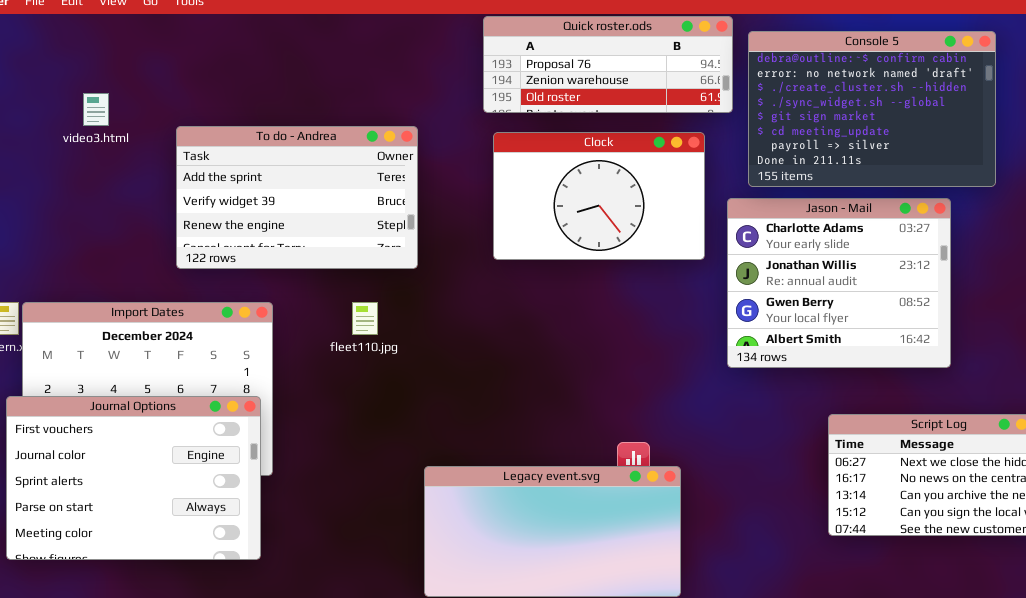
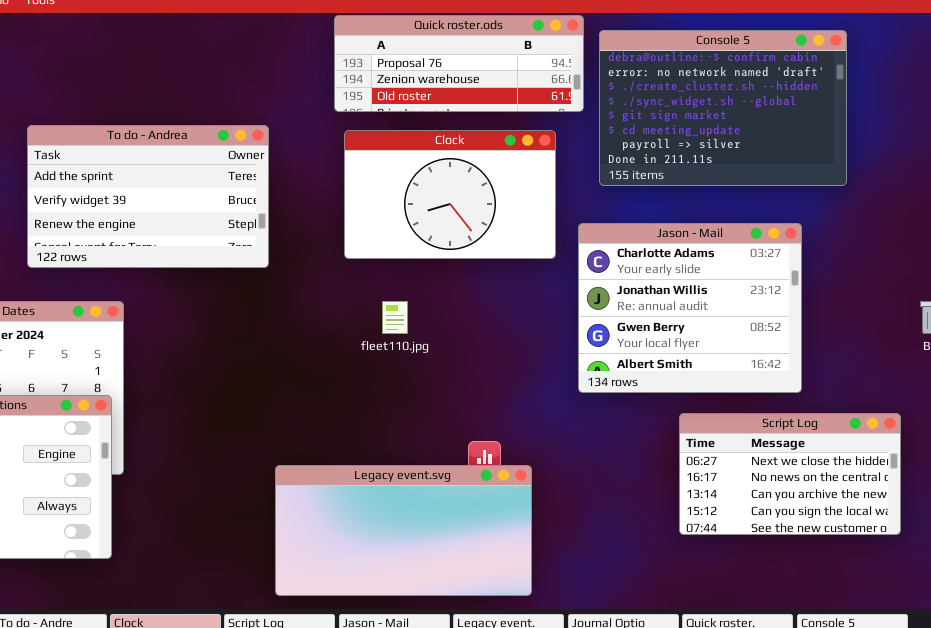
Jason - Mail: [727,198,951,368] -> [578,223,802,393], moved
fleet110.jpg: [352,302,378,335] -> [382,301,408,334], moved

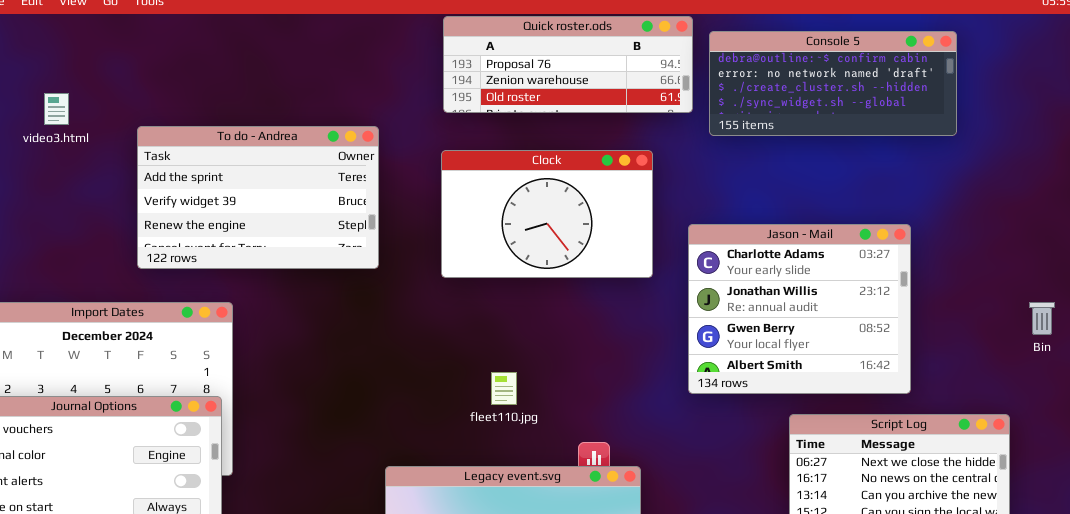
Console 5: [599,30,847,186] -> [709,31,957,136], resized
Clock: [344,130,556,259] -> [441,150,653,278], moved
fleet110.jpg: [382,301,408,334] -> [491,372,517,405], moved

